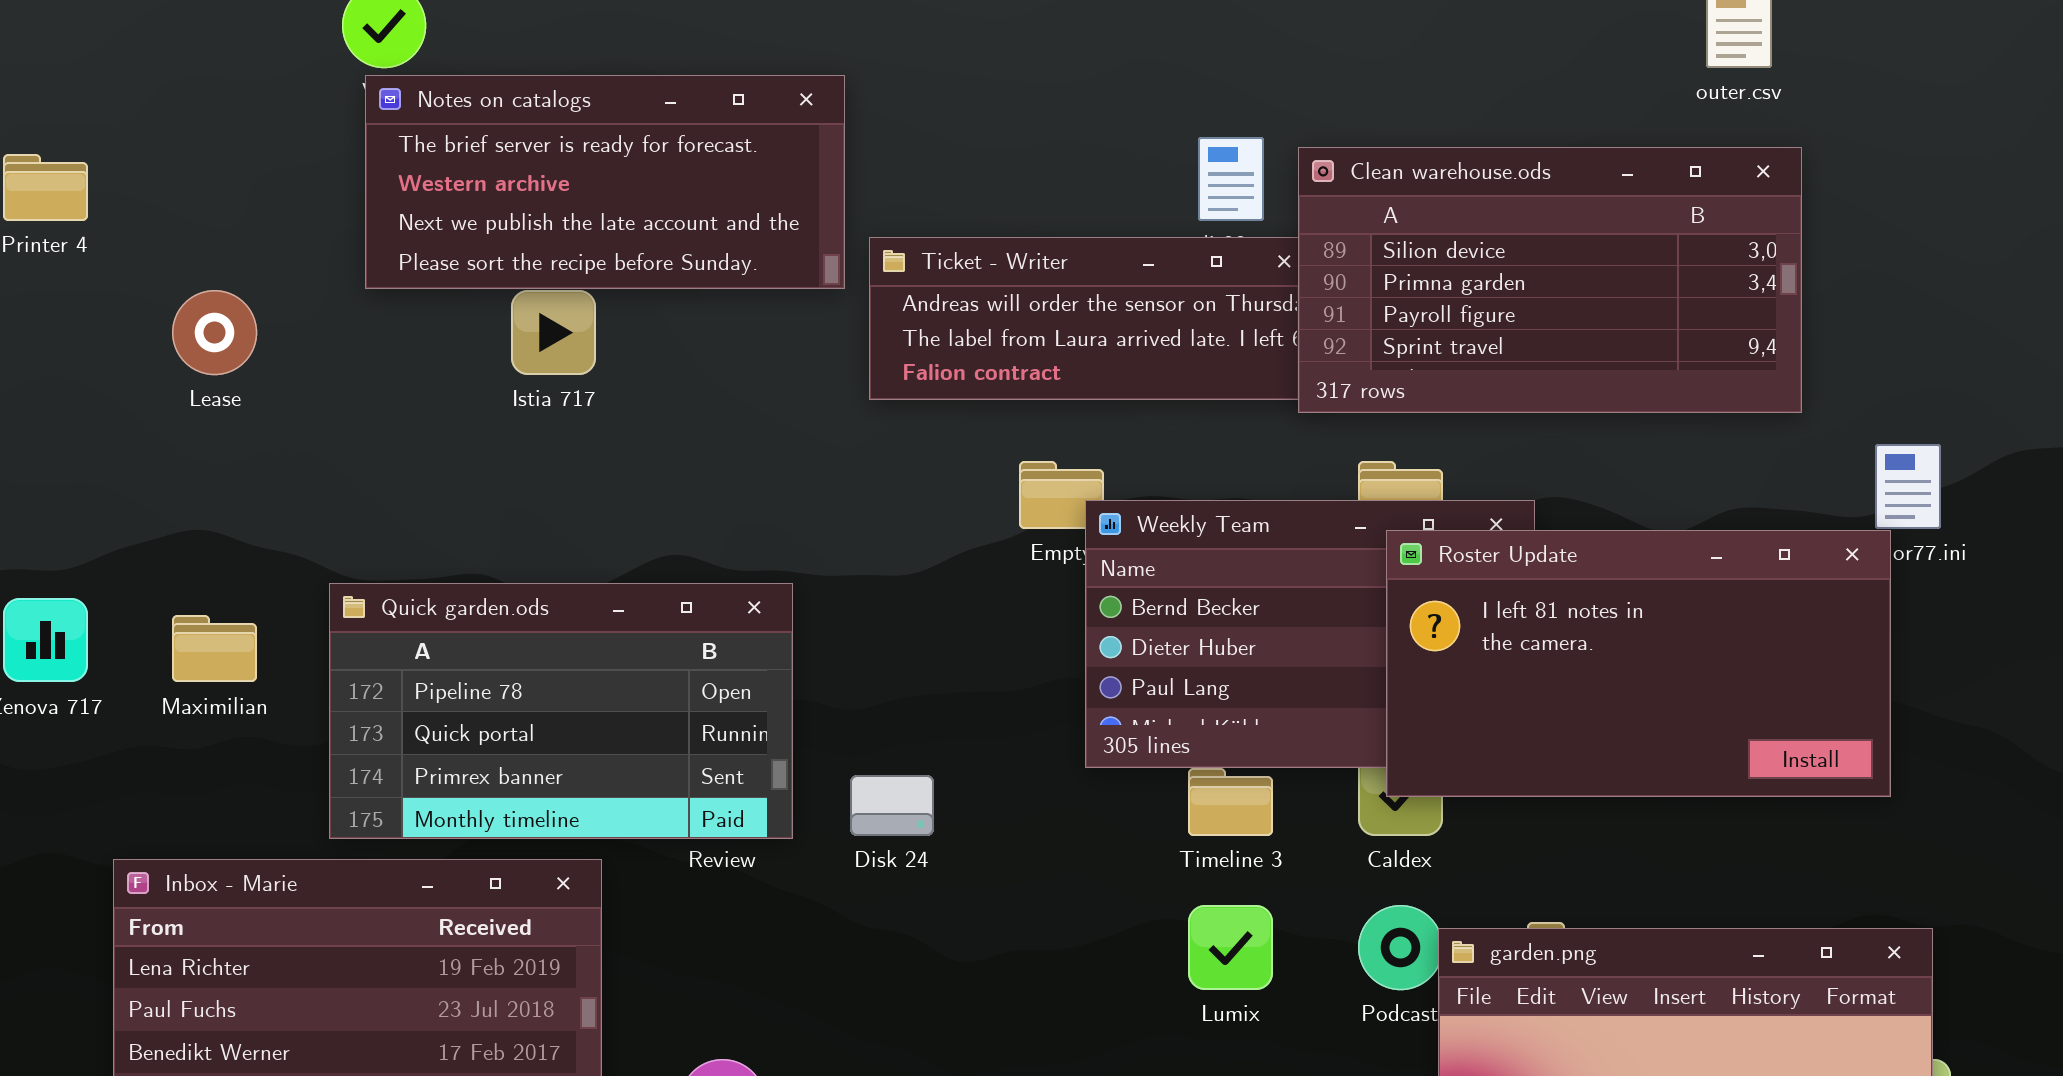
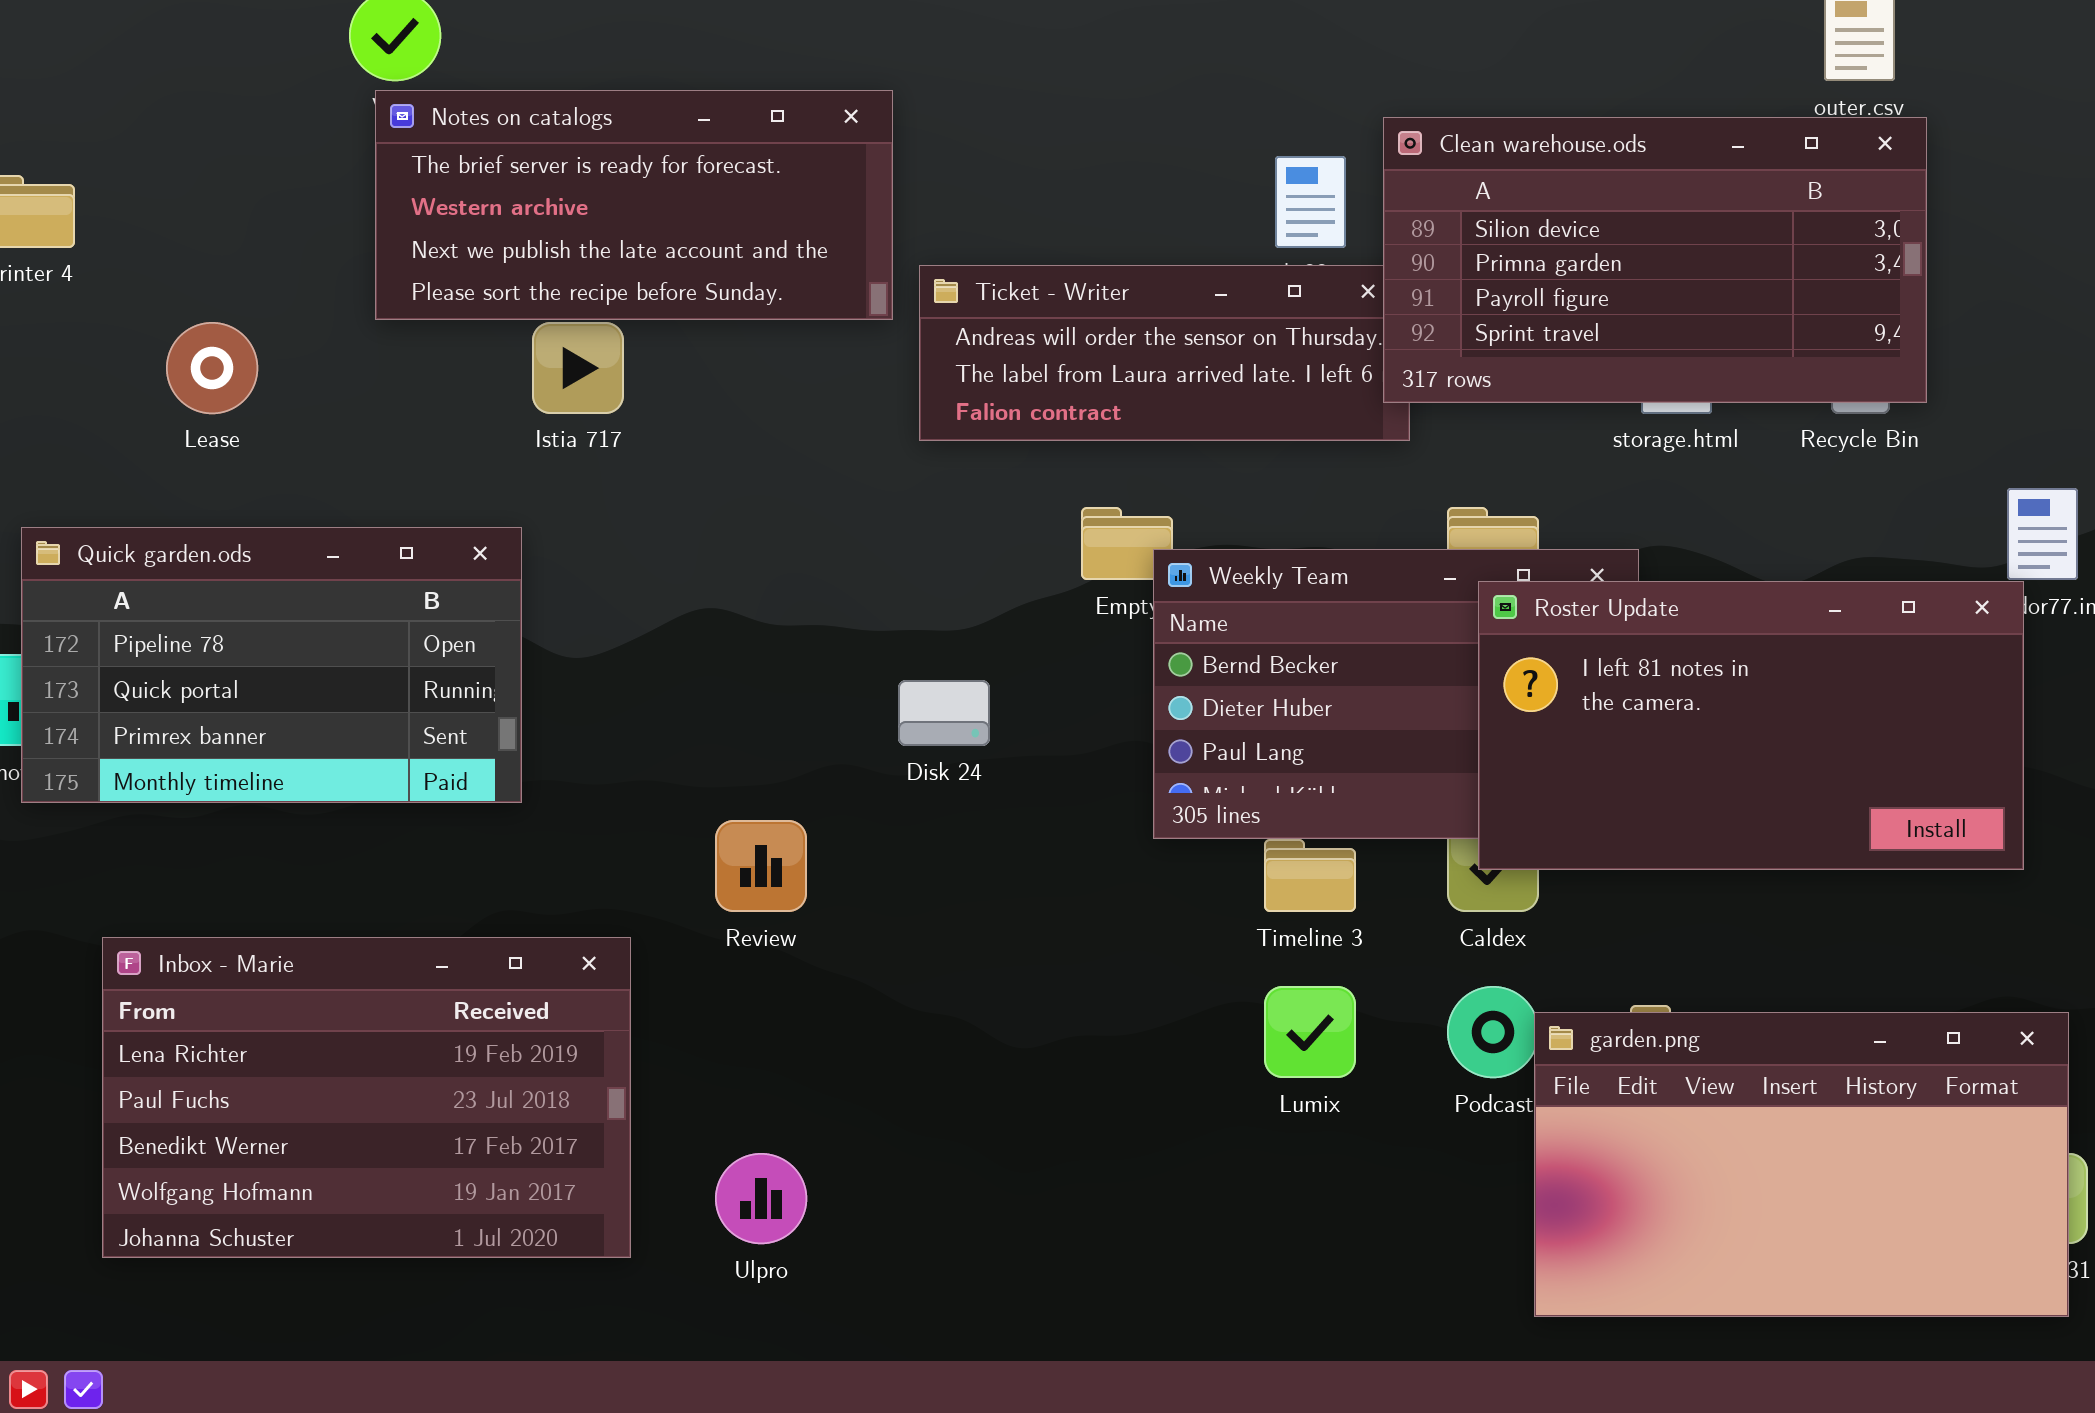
Clean warehouse.ods: [1298,147,1802,413] -> [1383,117,1927,403], moved
Quick garden.ods: [329,583,793,839] -> [21,527,522,803], moved
Disk 24: [850,775,934,836] -> [898,680,990,746], moved

